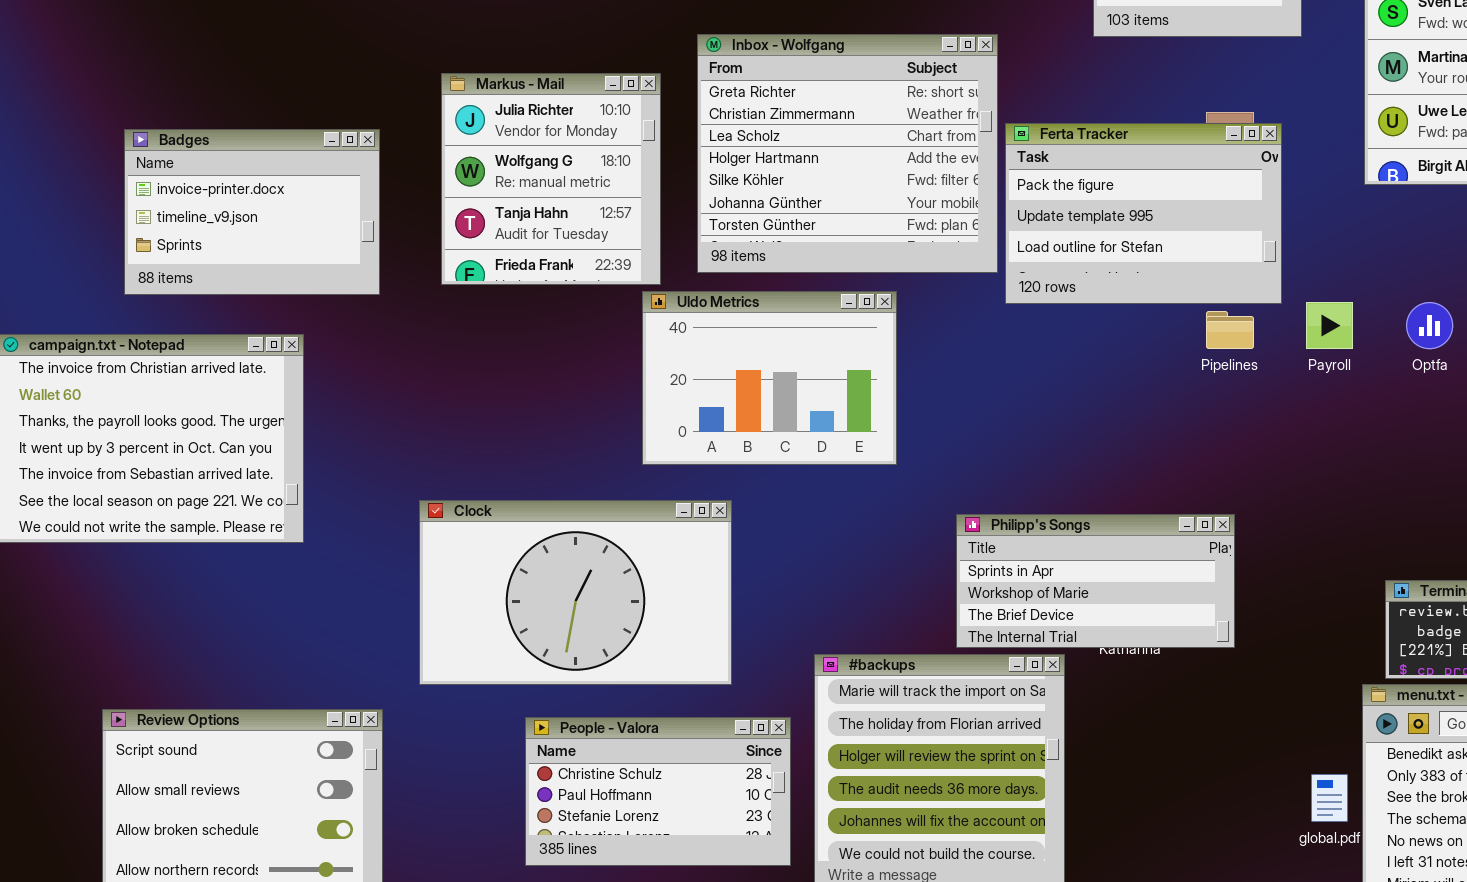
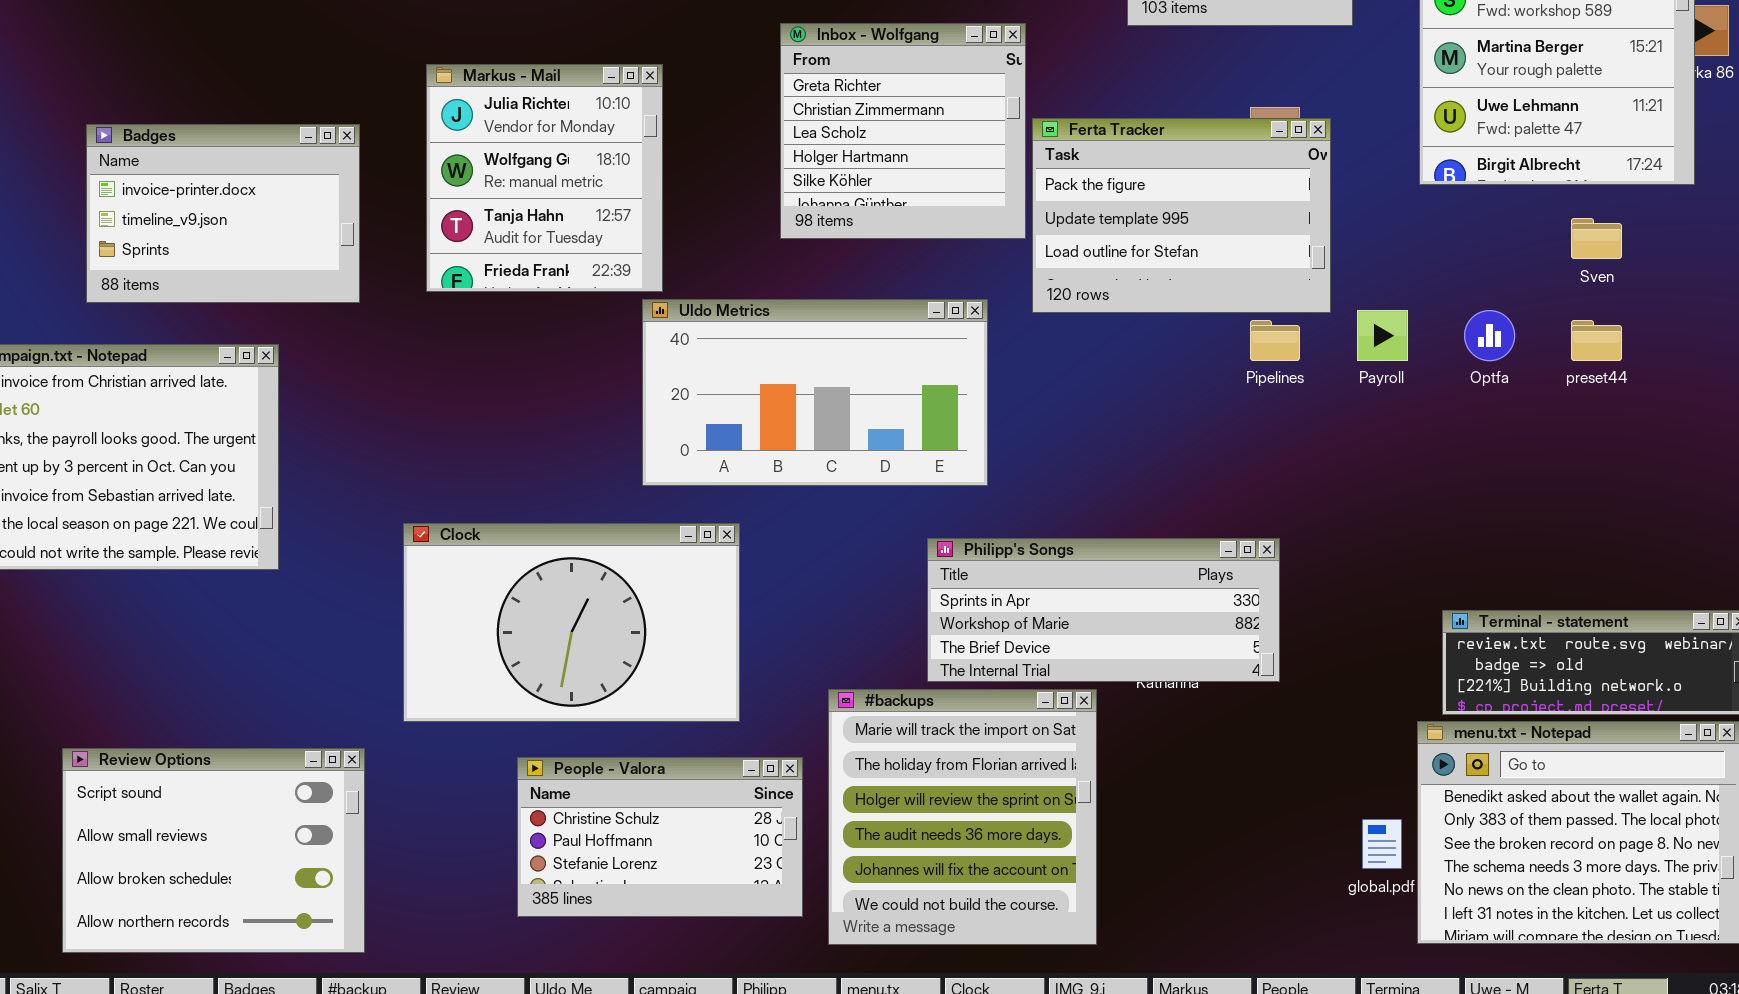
Inbox - Wolfgang: [697,34,998,273] -> [780,23,1026,239], resized
Uldo Metrics: [642,291,897,465] -> [642,299,988,486], resized
Philipp's Songs: [956,514,1235,648] -> [927,538,1280,682], resized

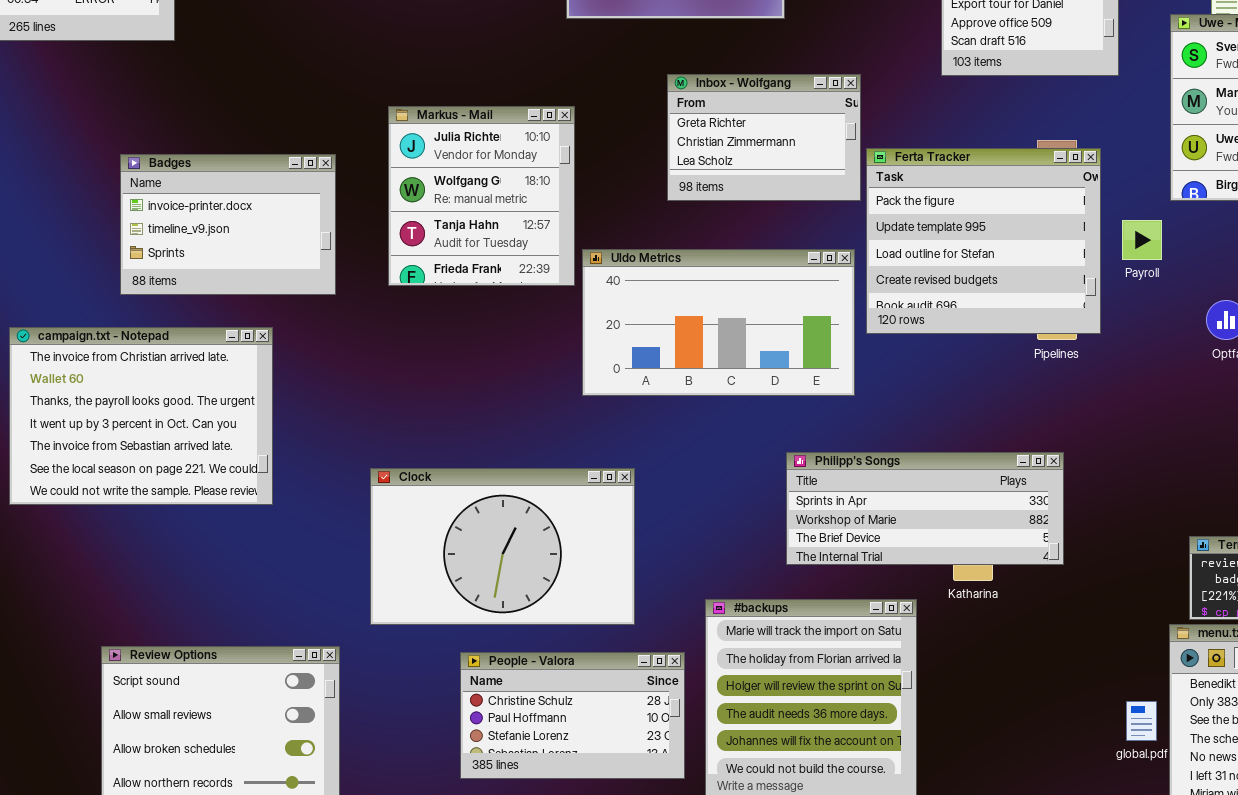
Inbox - Wolfgang: [780,23,1026,239] -> [667,74,861,201], resized
Ferta Tracker: [1032,118,1331,313] -> [866,148,1101,334], resized
Uldo Metrics: [642,299,988,486] -> [582,249,855,396], moved
Payroll: [1357,310,1408,361] -> [1122,220,1162,260], moved
Philipp's Songs: [927,538,1280,682] -> [786,452,1064,565], moved

